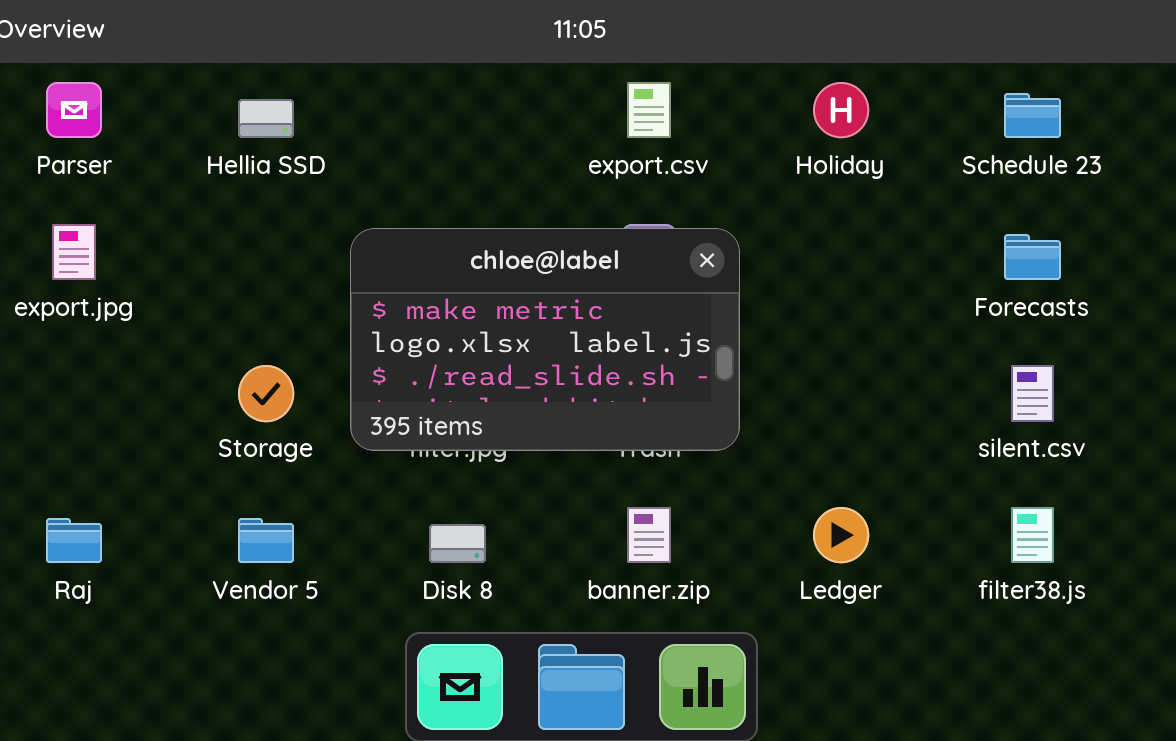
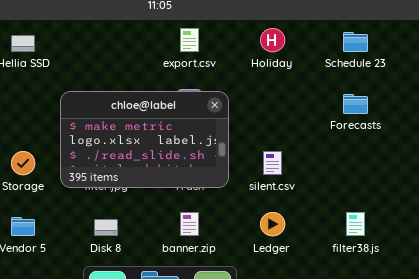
silent.csv: [1011,365,1054,422] -> [263,151,282,175], moved

